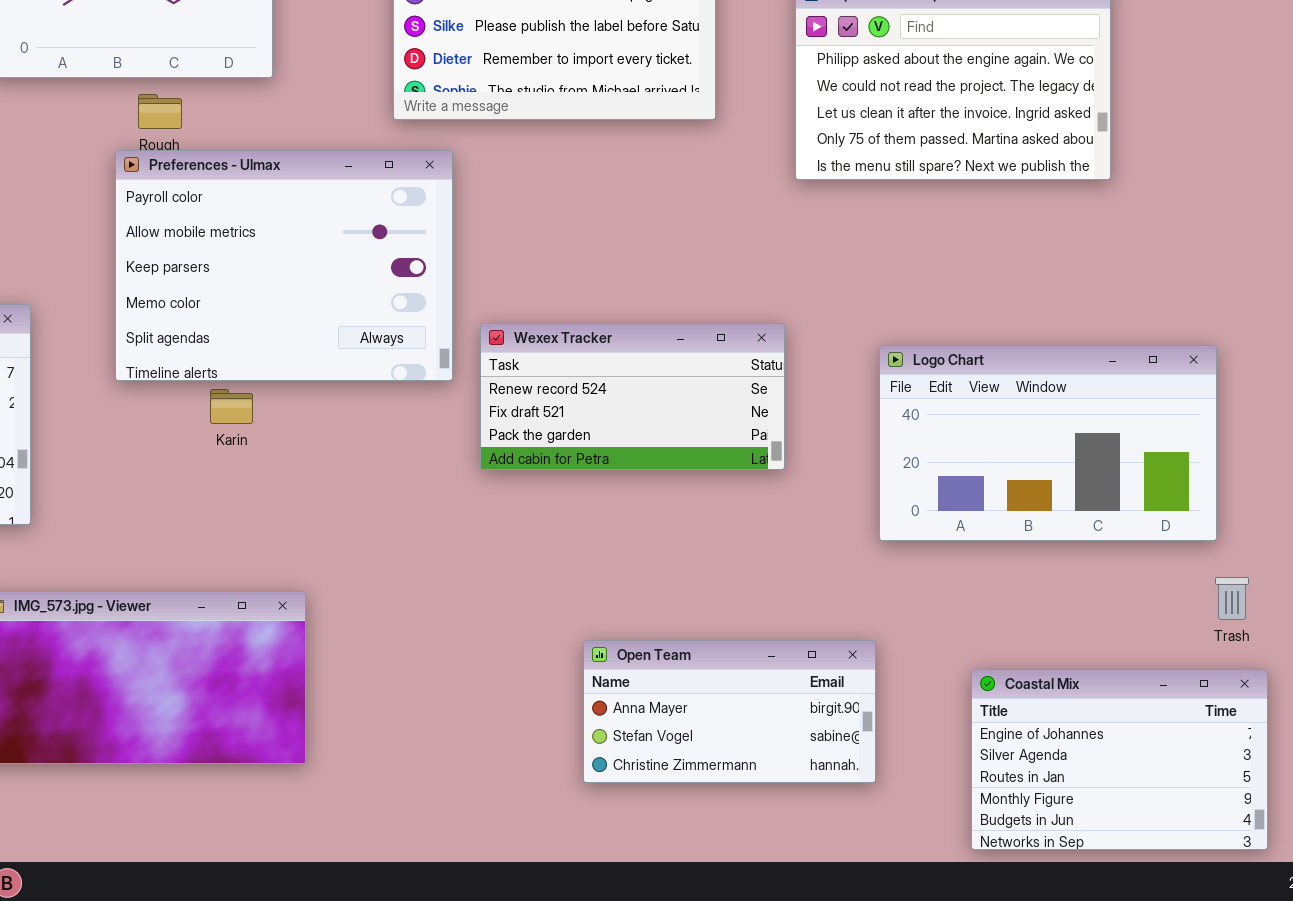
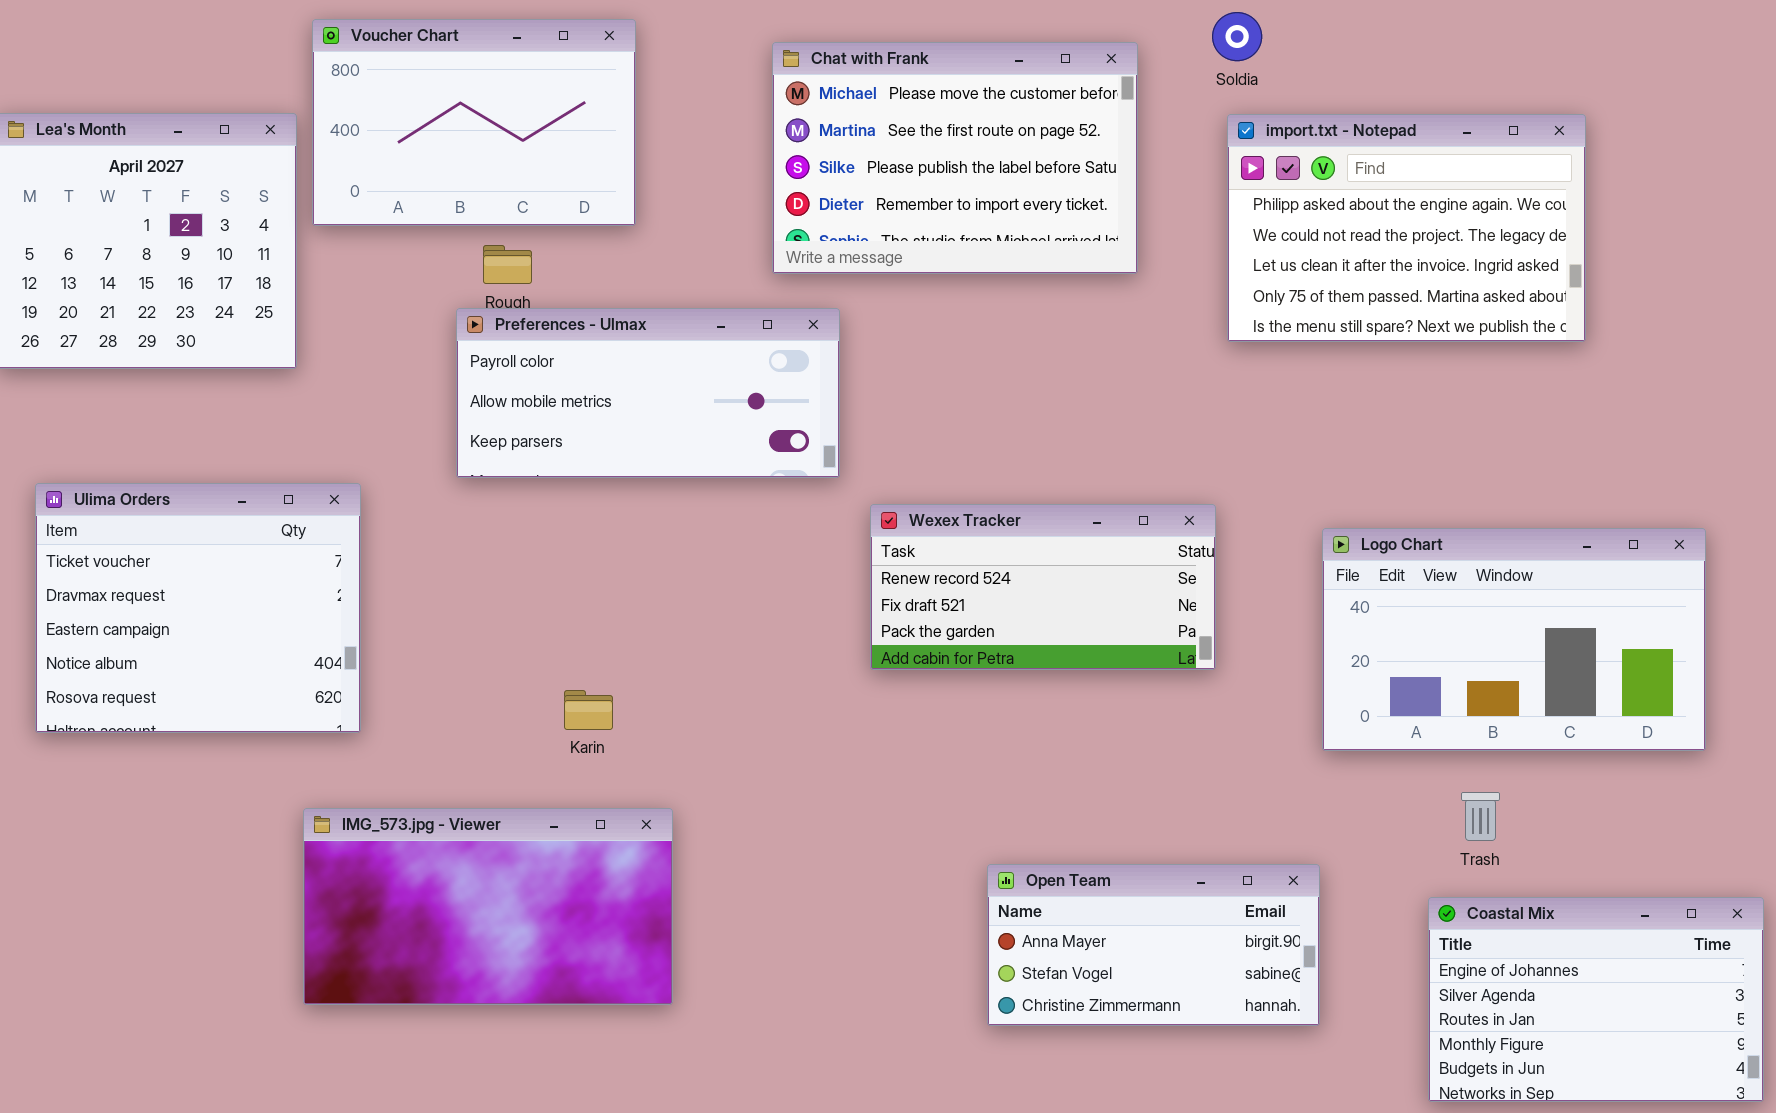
Preferences - Ulmax: [115,150,453,381] -> [456,308,840,478], resized
Karin: [210,389,253,424] -> [564,690,613,730], moved
Trash: [1215,577,1249,620] -> [1461,792,1500,841], moved

